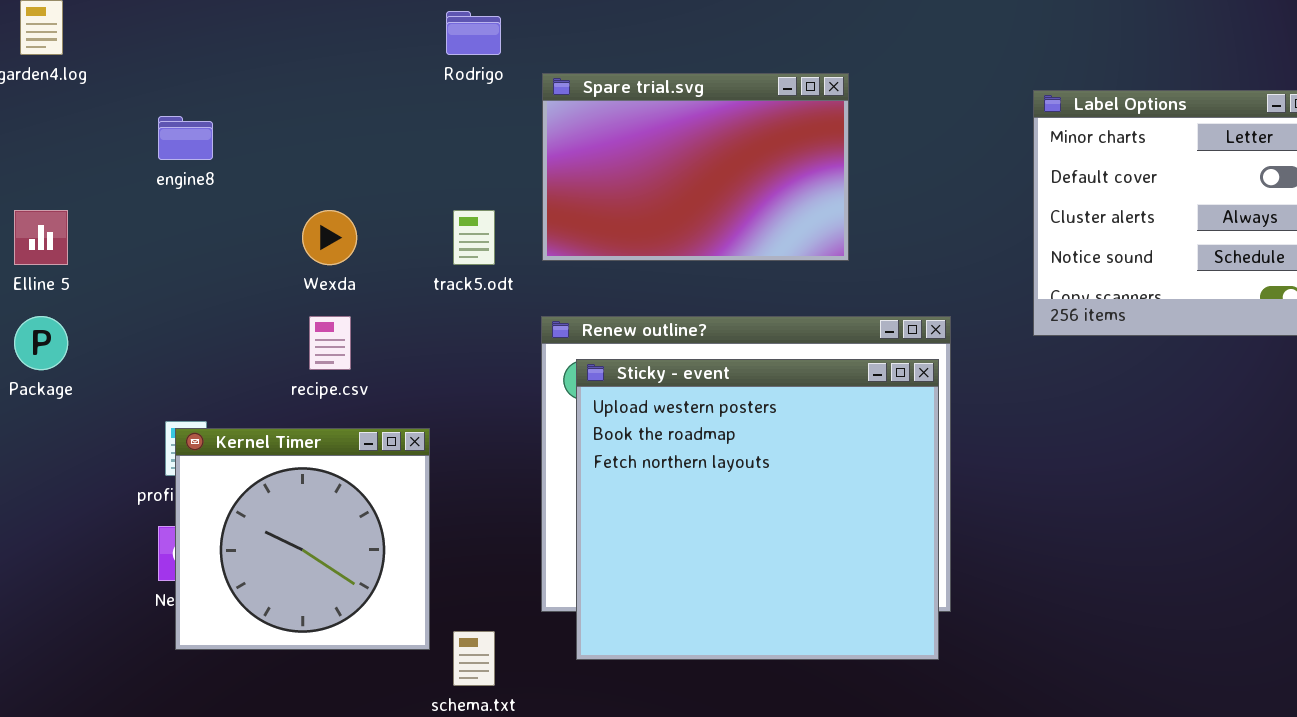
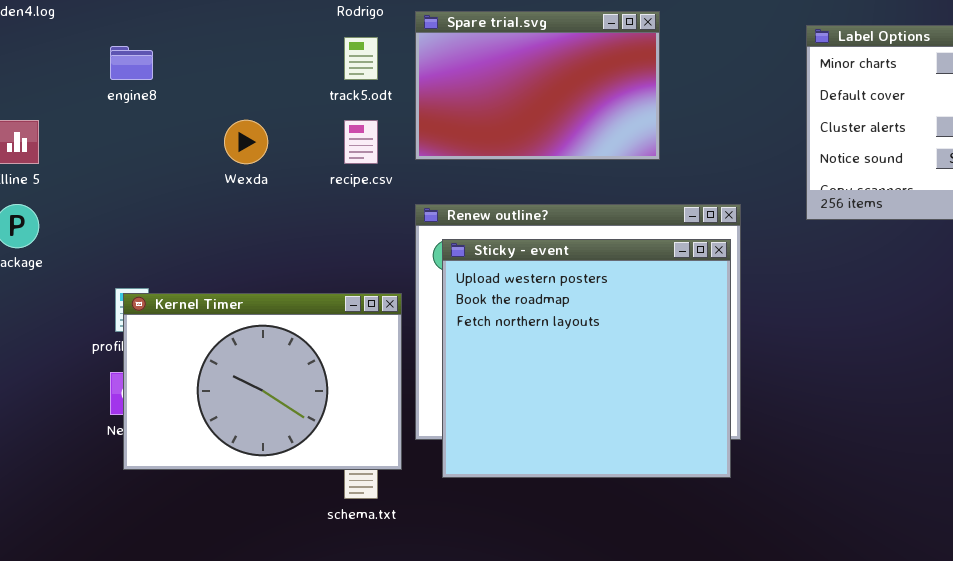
track5.odt: [453,210,495,265] -> [344,37,378,80], moved
recipe.csv: [309,316,351,370] -> [344,120,378,164], moved
Kernel Timer: [175,428,430,650] -> [123,293,402,470], resized

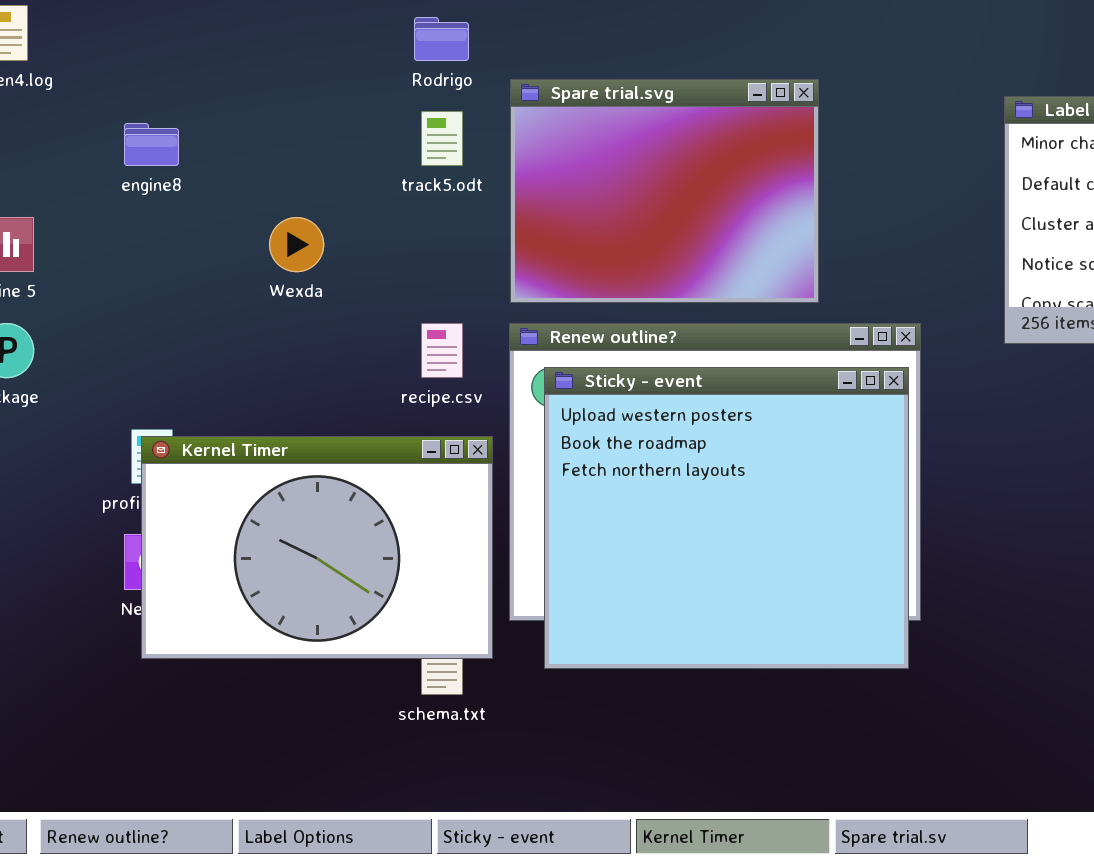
Spare trial.svg: [415,11,660,160] -> [510,79,819,303], resized
recipe.csv: [344,120,378,164] -> [421,323,463,378], moved

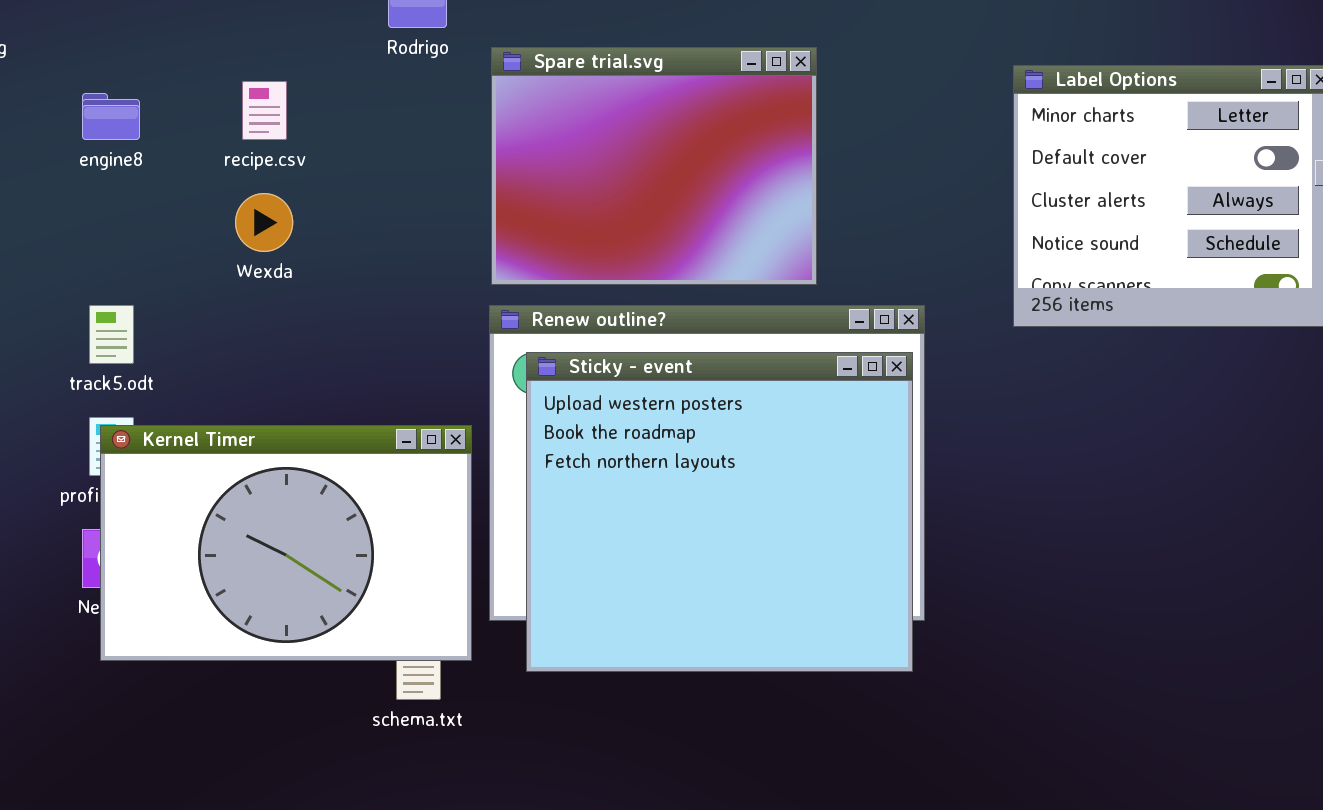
track5.odt: [421,111,463,166] -> [89,305,134,364], moved
recipe.csv: [421,323,463,378] -> [242,81,287,140], moved

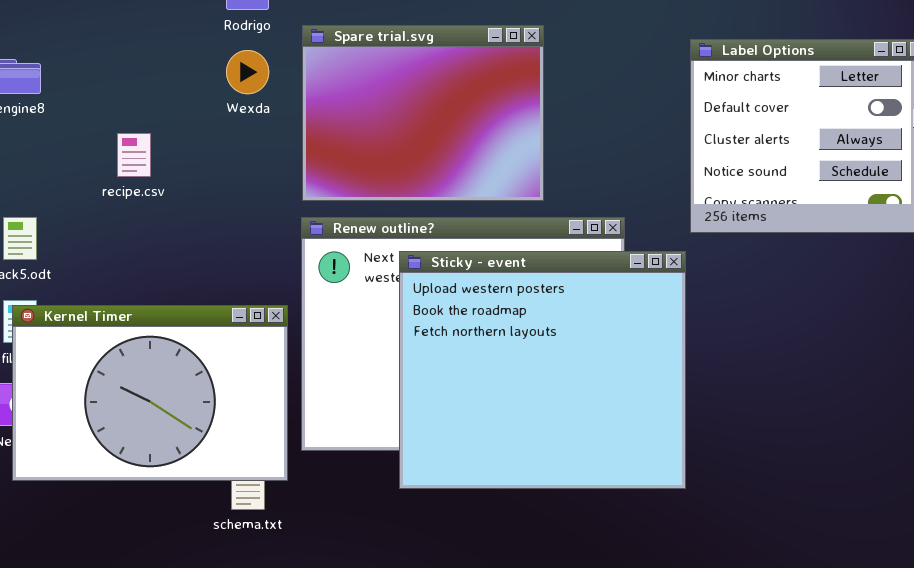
recipe.csv: [242,81,287,140] -> [117,133,151,177], moved
Wexda: [235,193,293,252] -> [226,50,269,94], moved
Sticky - event: [526,352,913,672] -> [399,251,686,489], moved

